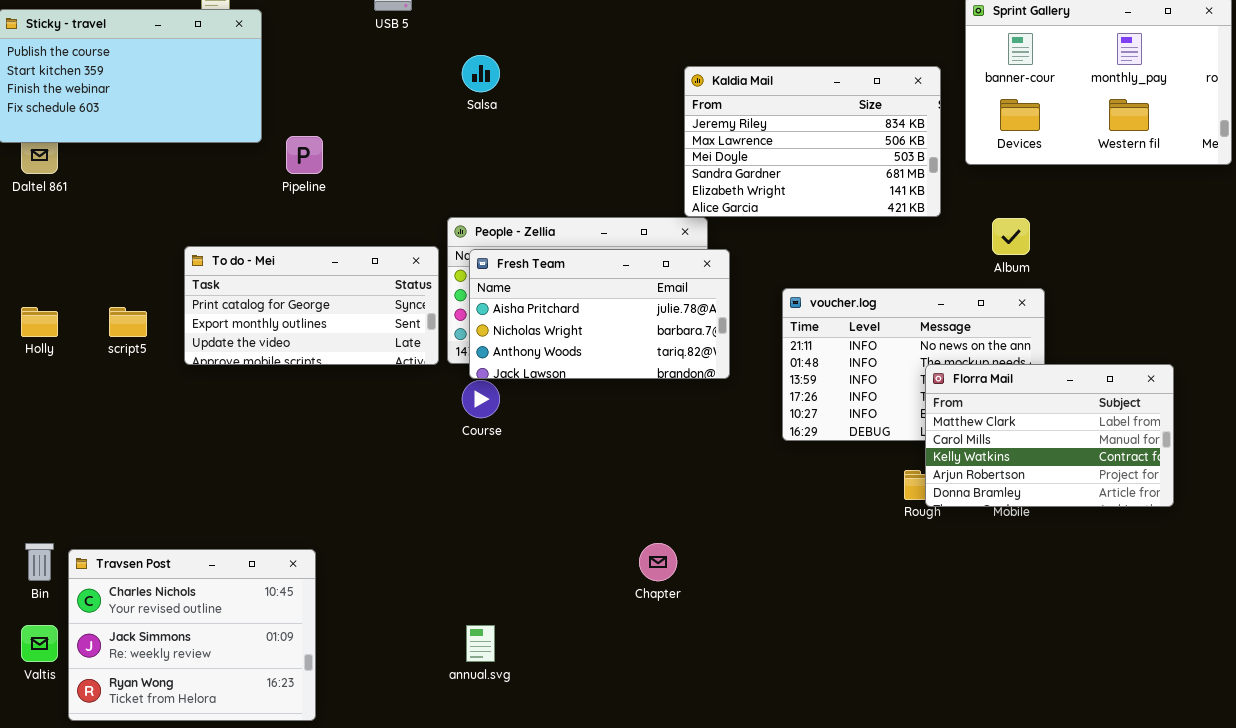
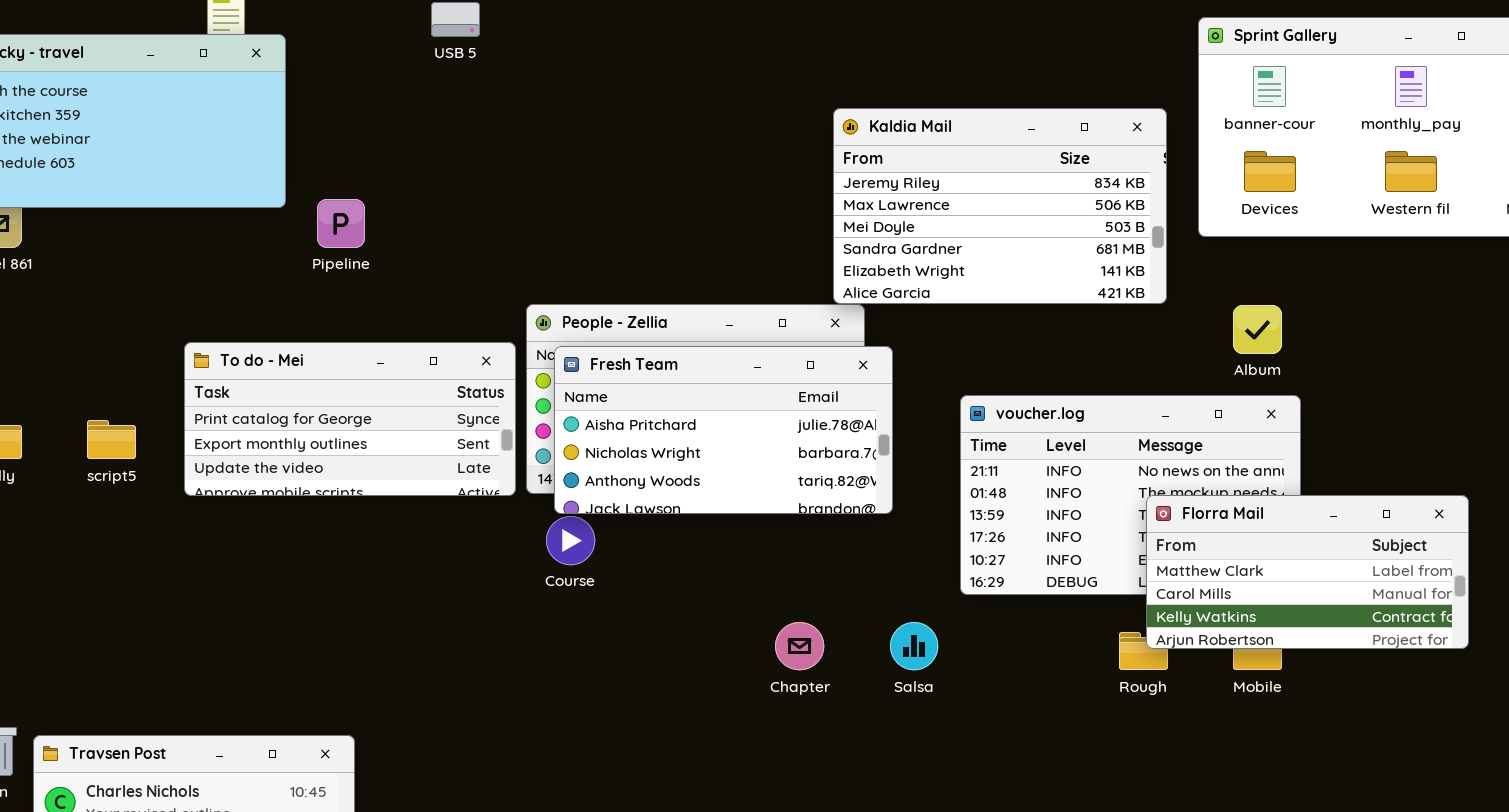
Salsa: [462,55,500,92] -> [890,622,938,670], moved
Florra Mail: [925,364,1174,507] -> [1146,495,1469,649], resized
Chapter: [639,543,677,581] -> [775,622,824,670], moved

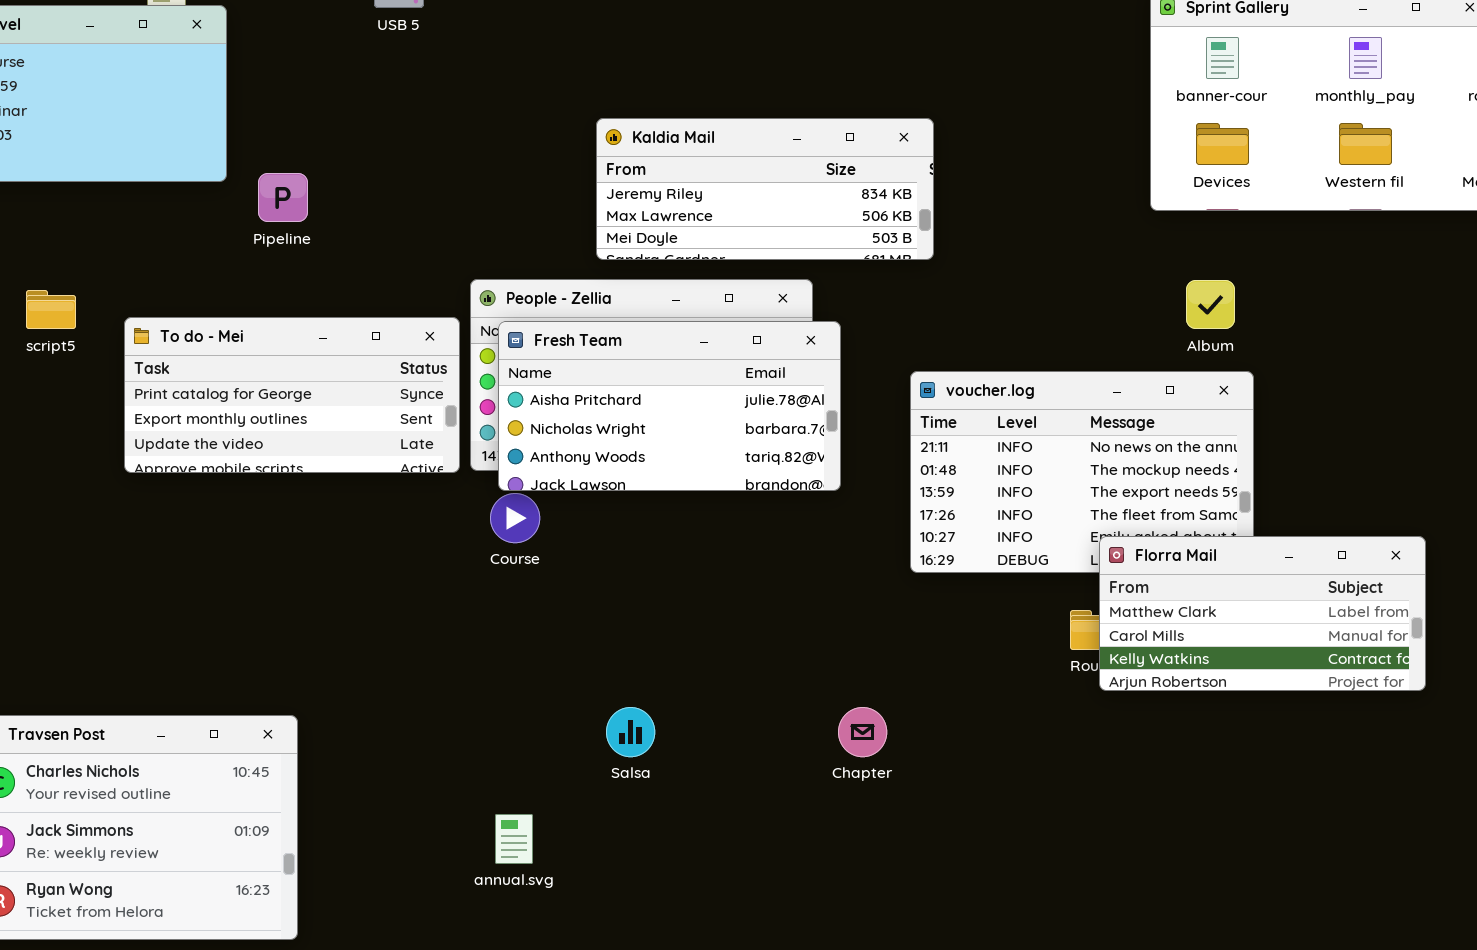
Kaldia Mail: [833,108,1167,304] -> [596,118,934,260], moved, resized
script5: [87,420,136,459] -> [26,290,76,329], moved
Florra Mail: [1146,495,1469,649] -> [1099,536,1426,691], moved
Chapter: [775,622,824,670] -> [838,707,887,757], moved
Salsa: [890,622,938,670] -> [606,707,655,757], moved

